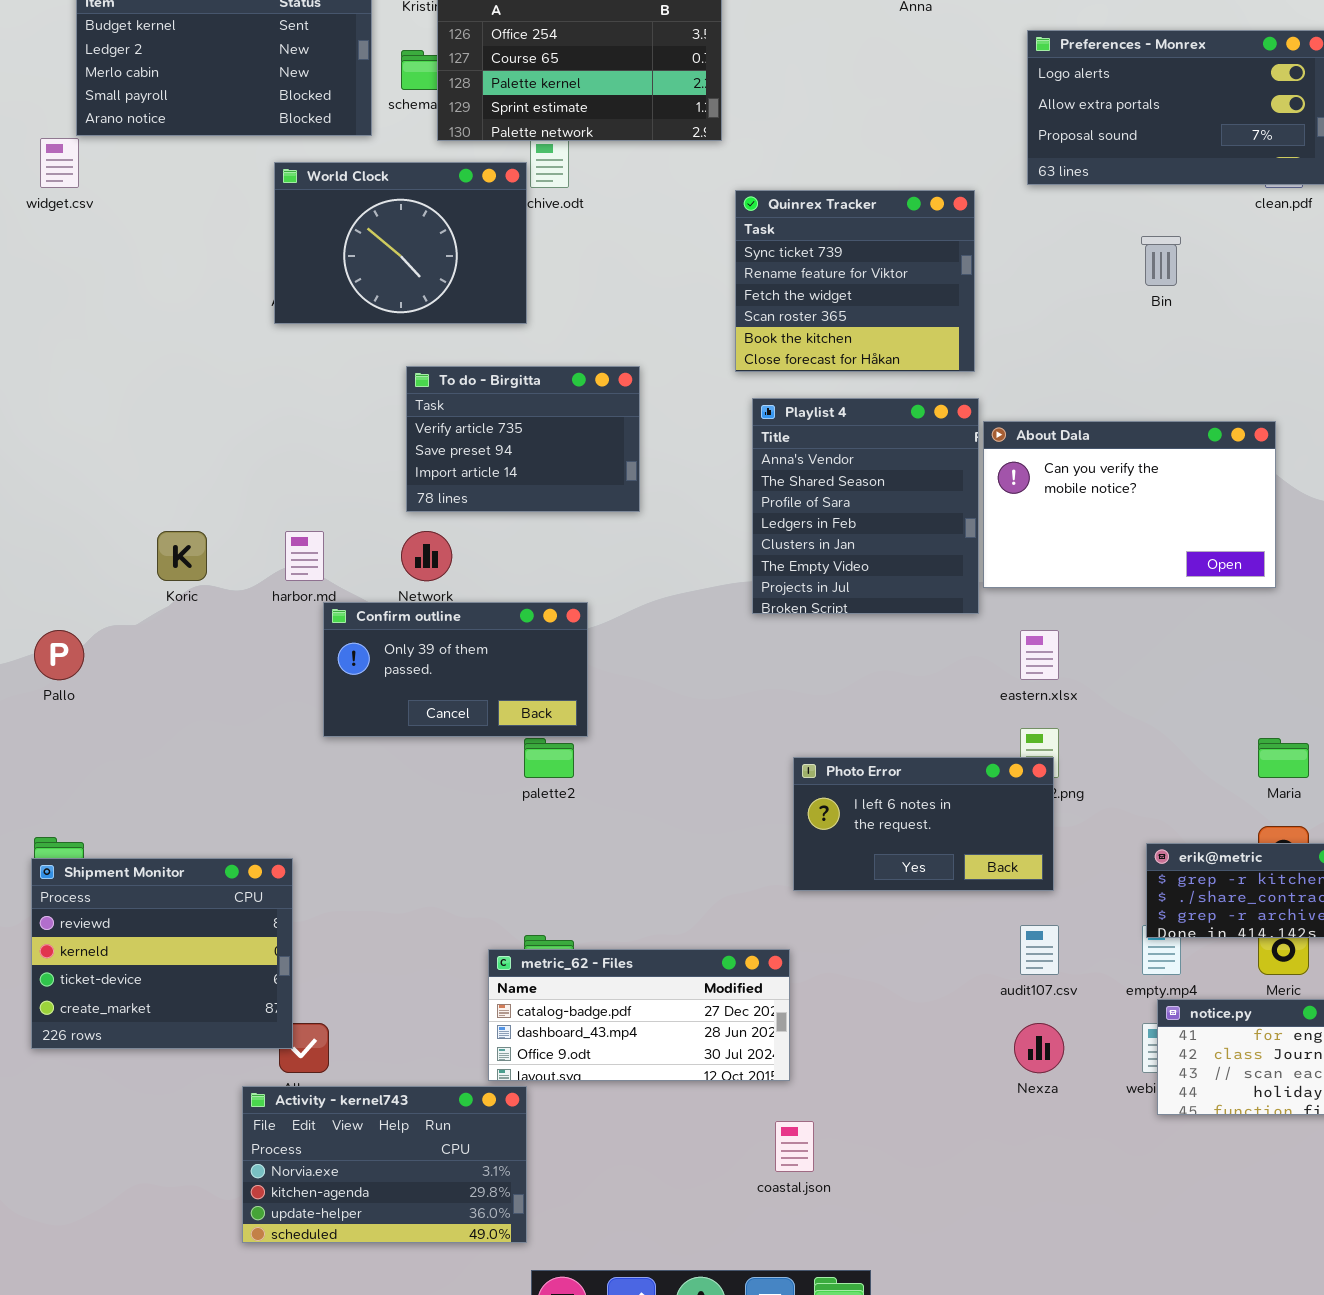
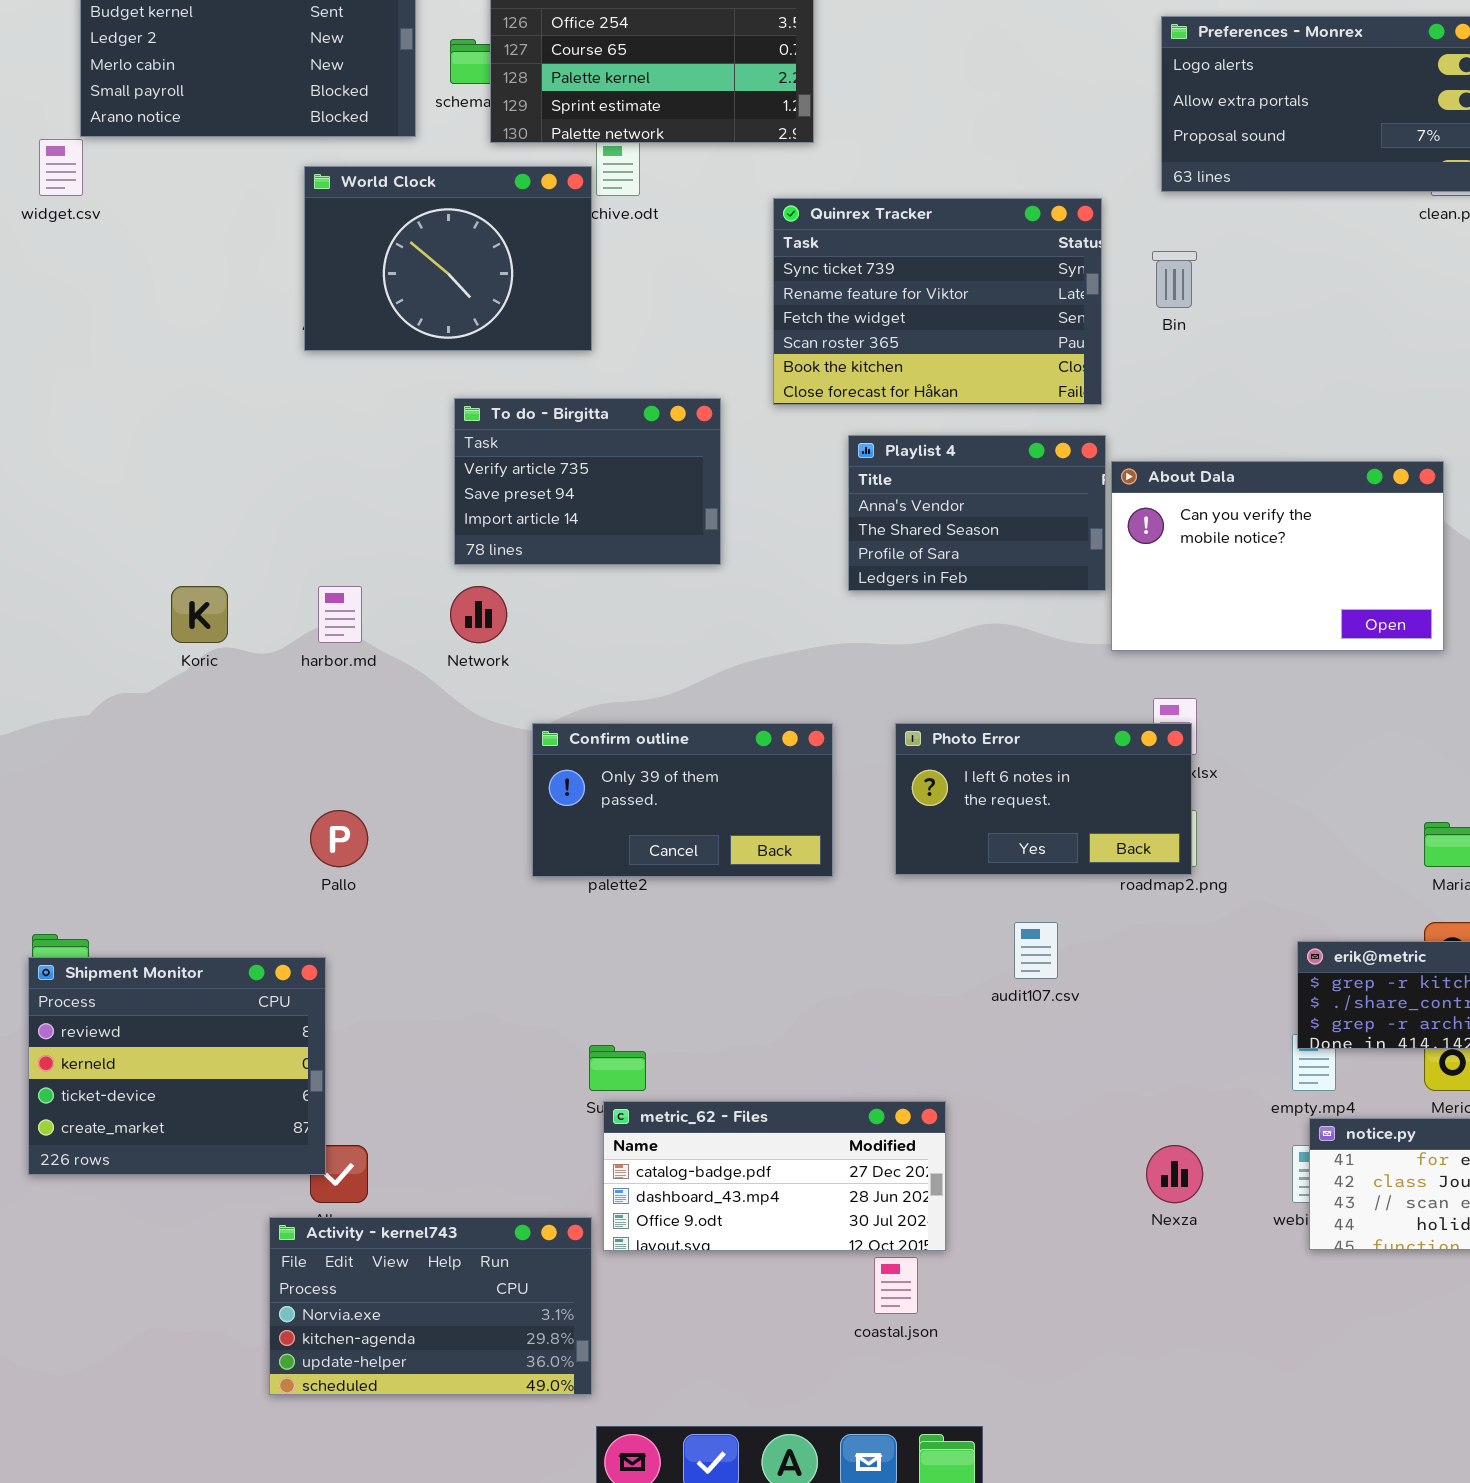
Quinrex Tracker: [735,190,975,372] -> [773,198,1102,405], resized
Bin: [1141,236,1181,286] -> [1152,251,1197,308], moved
Playlist 4: [752,398,979,614] -> [848,435,1106,591], resized
Confirm outline: [323,602,588,737] -> [532,723,833,877], moved
Pallo: [34,630,84,680] -> [310,810,368,867], moved
Photo Error: [793,757,1054,891] -> [895,723,1192,875], moved
audit107.csv: [1020,925,1059,975] -> [1014,922,1058,979], moved
metric_62 - Files: [488,949,790,1081] -> [603,1101,946,1251], moved

